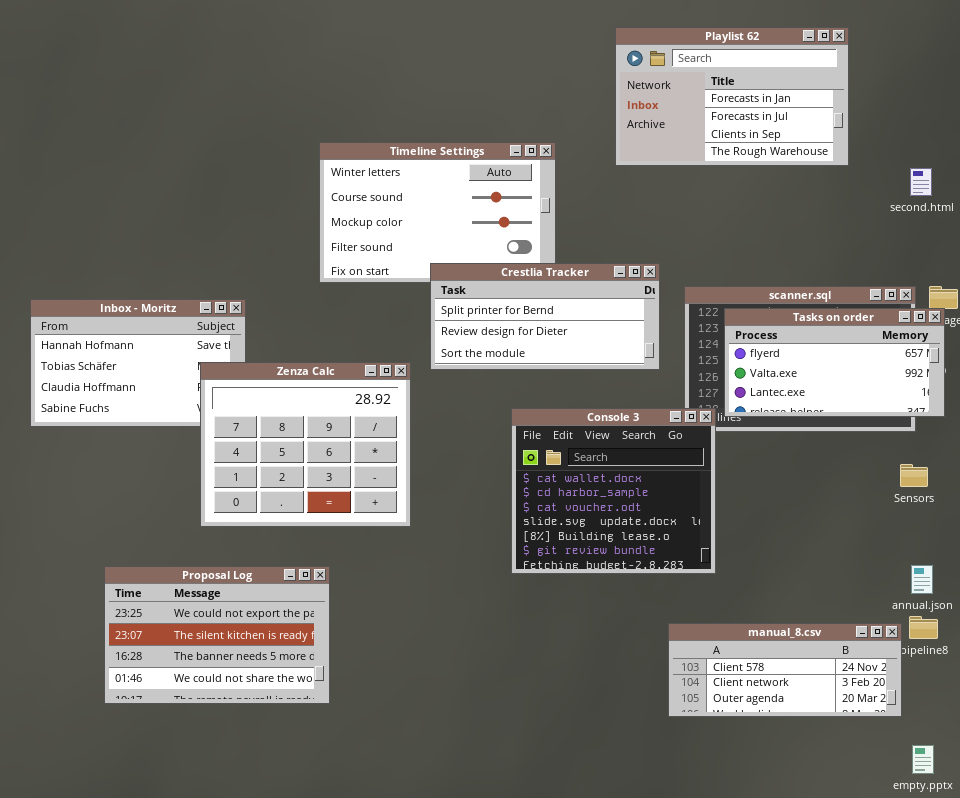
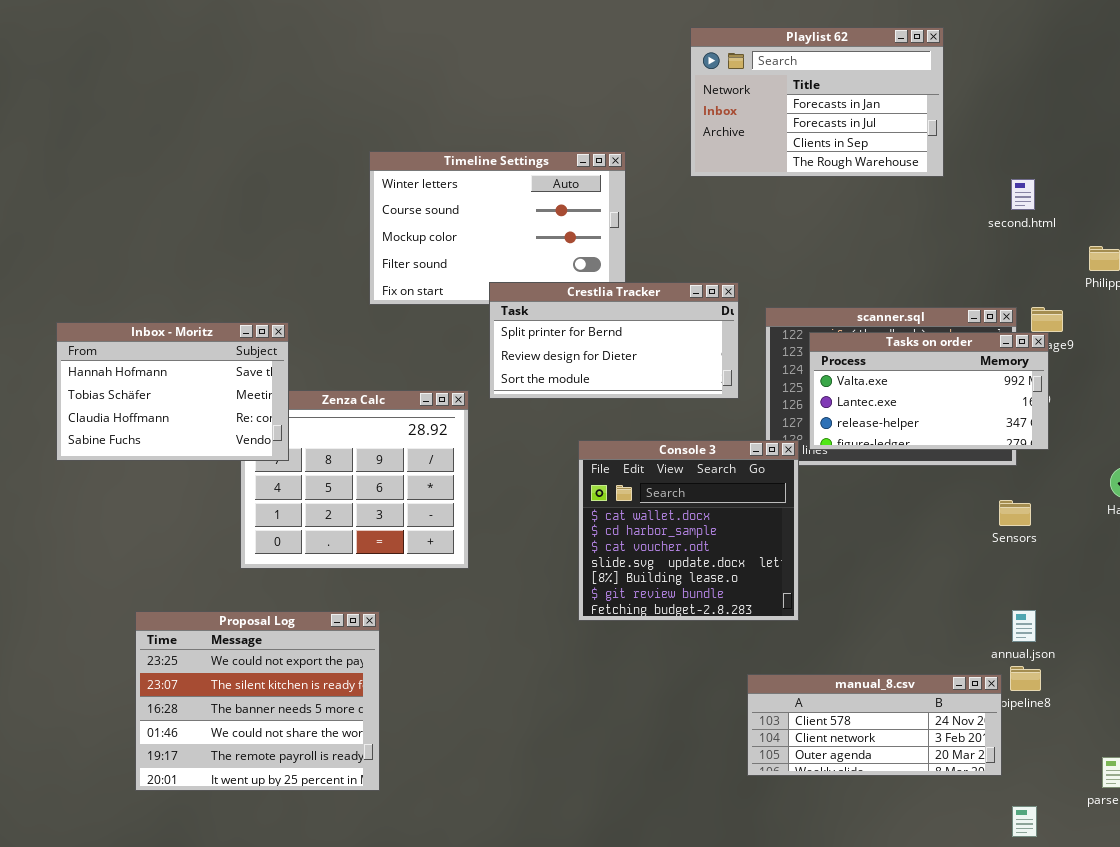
Inbox - Moritz: [30,299,246,427] -> [56,322,289,461], raised
Tasks on order: [724,308,945,417] -> [809,332,1049,450], scrolled down 1 row
Proposal Log: [104,566,330,704] -> [135,611,380,791], resized

